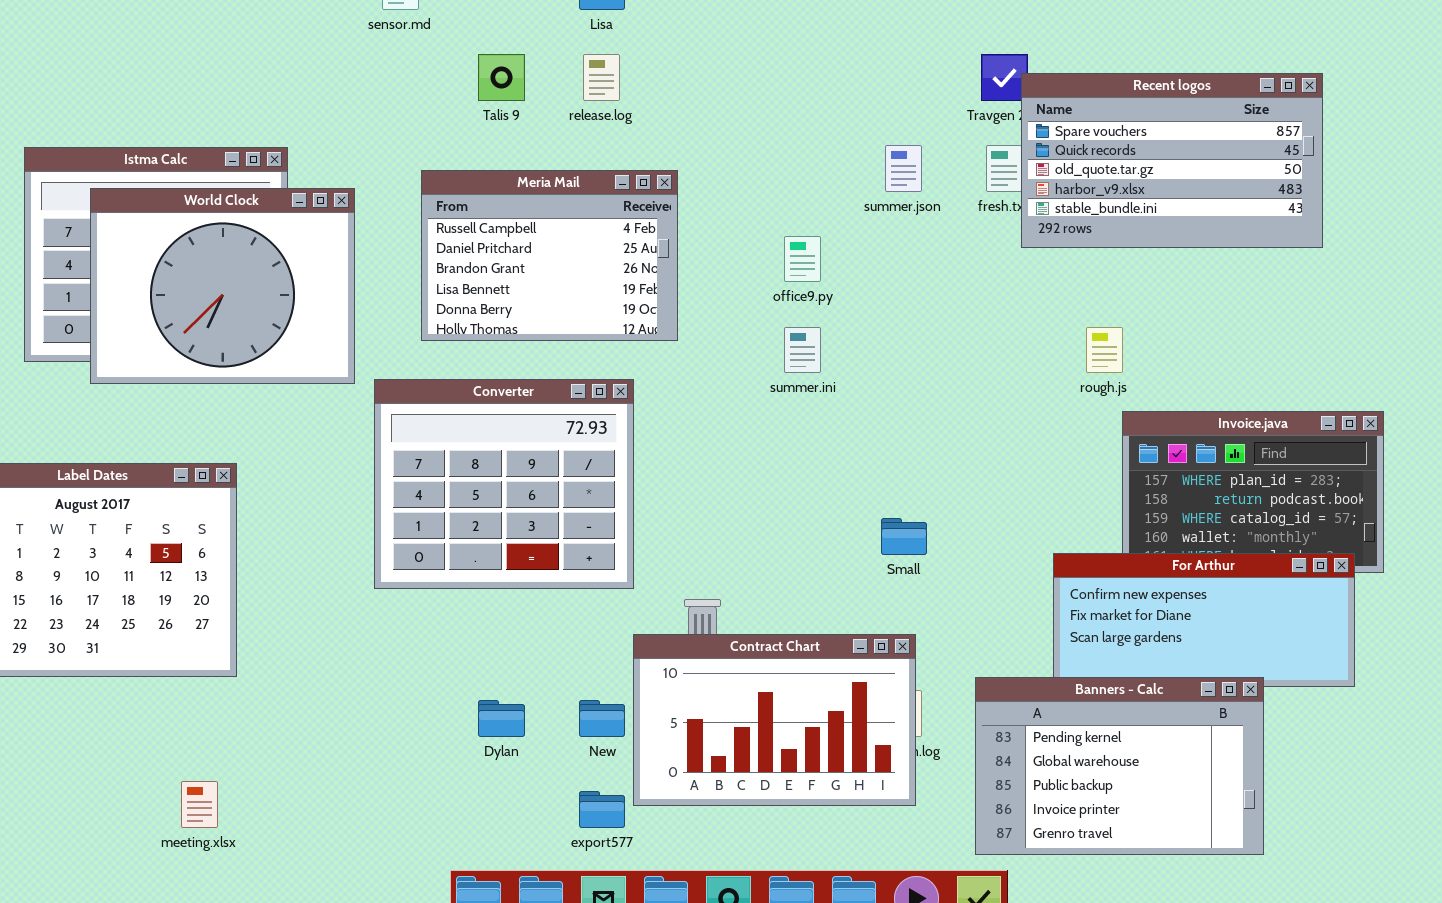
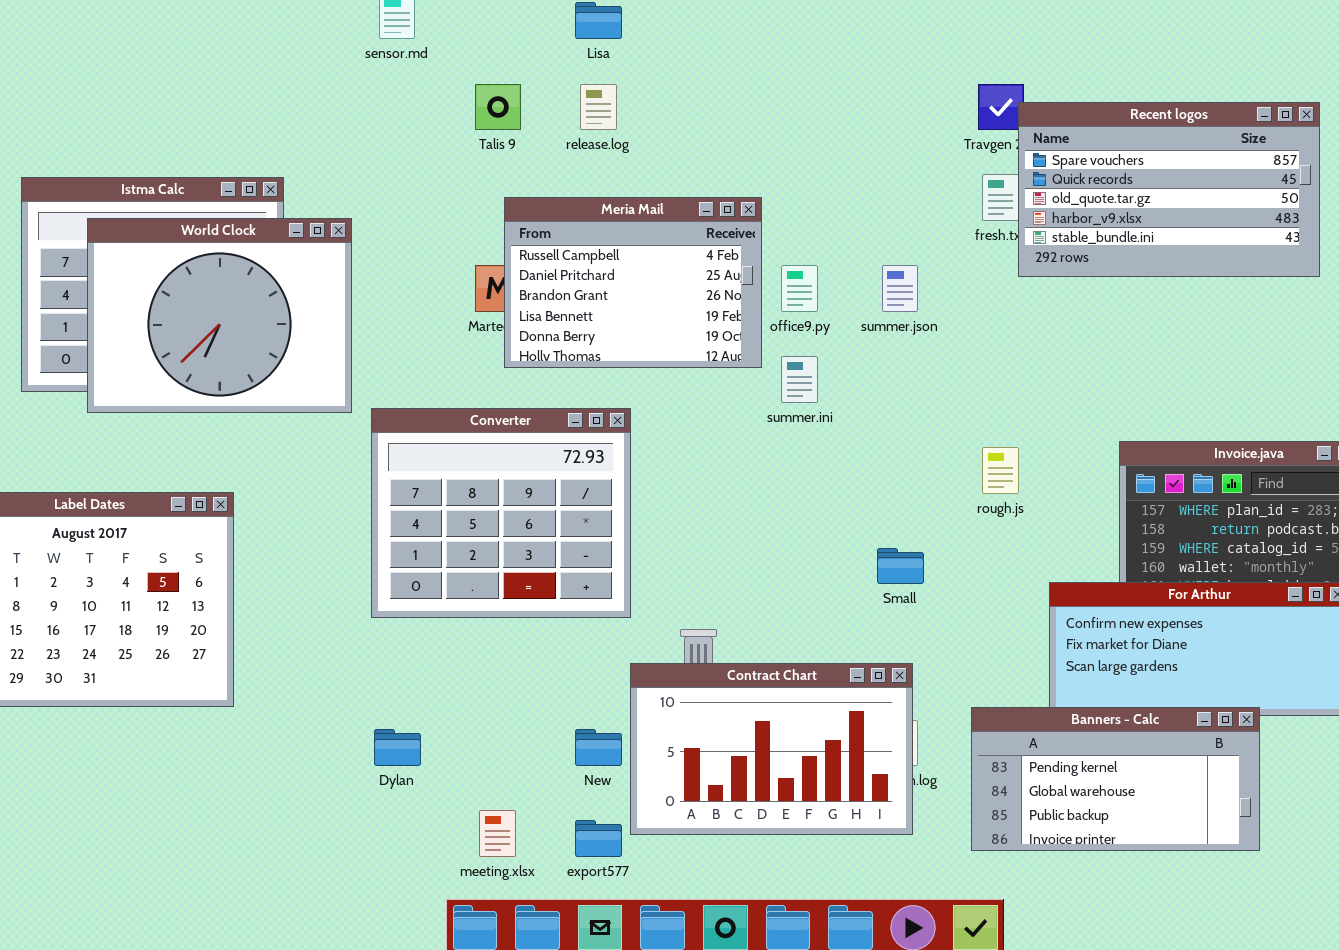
summer.json: [885,145,922,192] -> [882,265,918,312], moved
Meria Mail: [421,170,678,341] -> [504,197,762,368], moved
rough.js: [1086,327,1123,373] -> [982,447,1019,494], moved
Banners - Calc: [975,677,1264,855] -> [971,707,1260,851], resized
Dylan: [478,700,525,737] -> [374,729,421,766], moved
meeting.xlsx: [181,781,218,828] -> [479,810,516,857], moved

